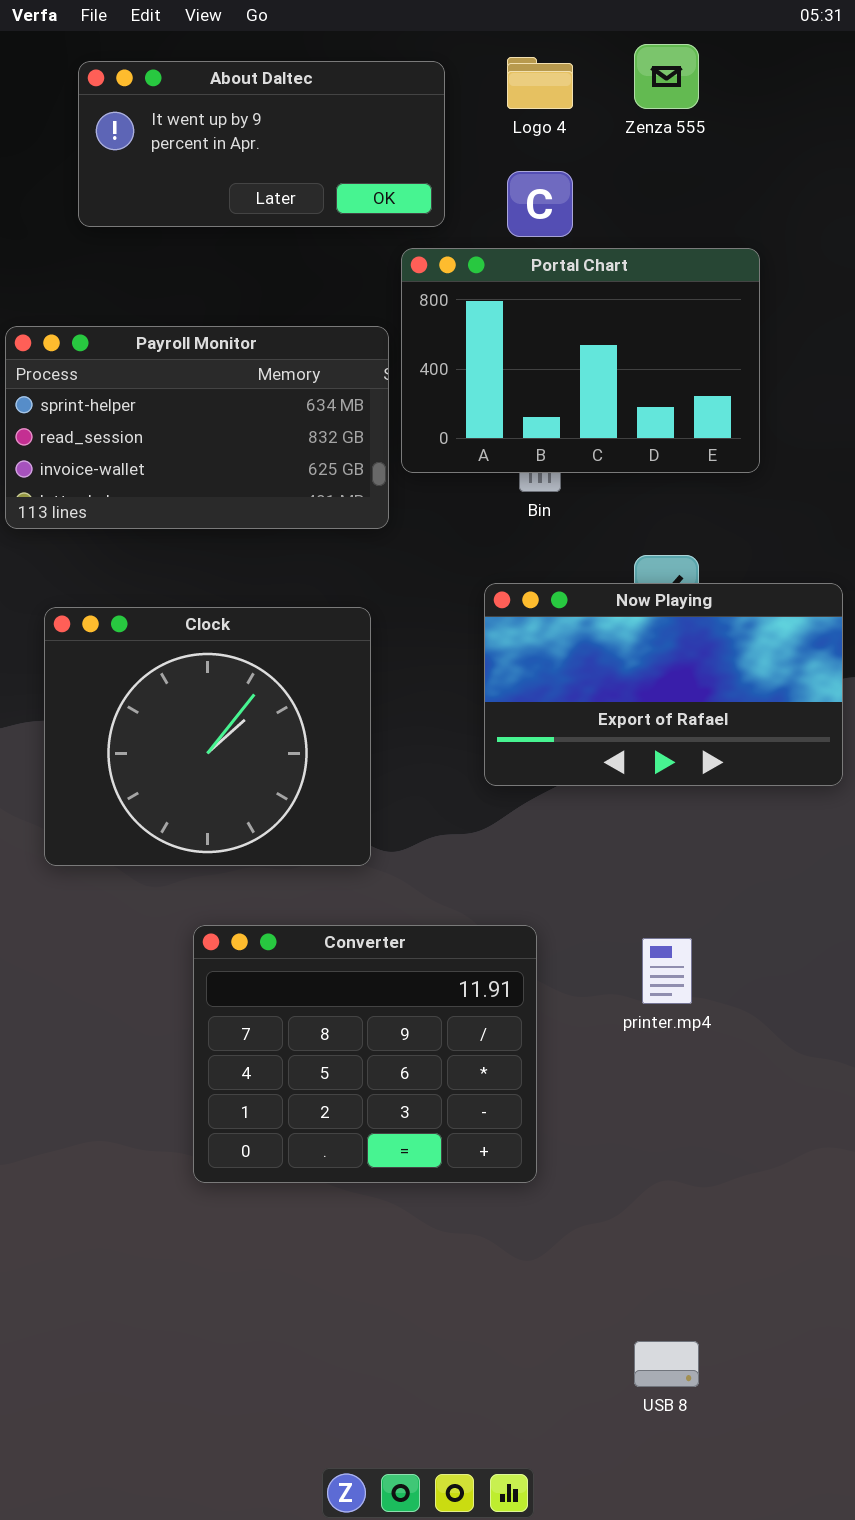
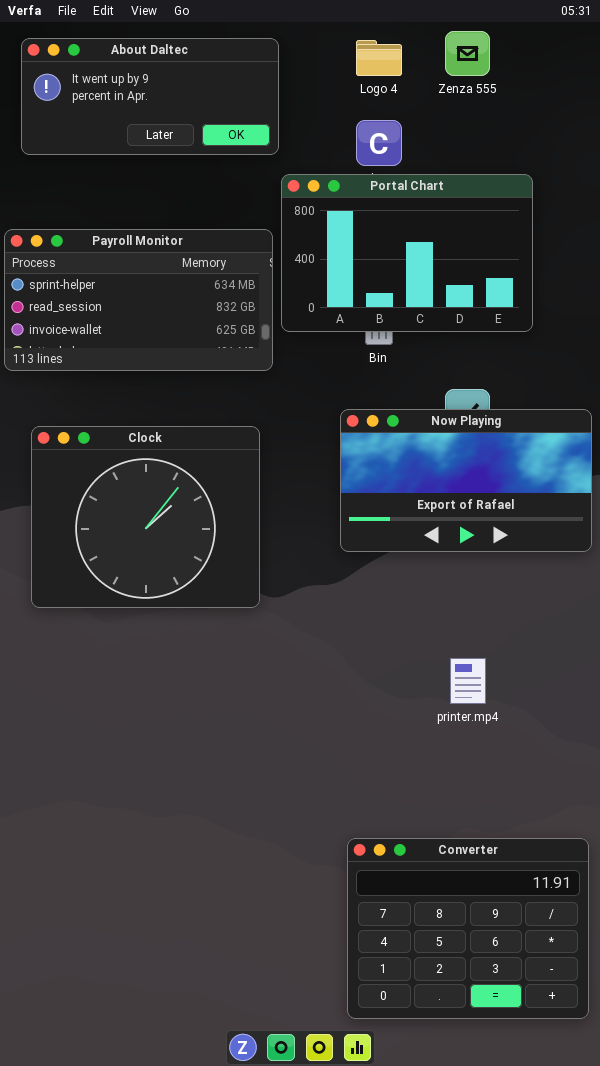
About Daltec: [78,61,445,227] -> [21,38,279,155], moved
Converter: [193,925,537,1183] -> [347,838,589,1019], moved

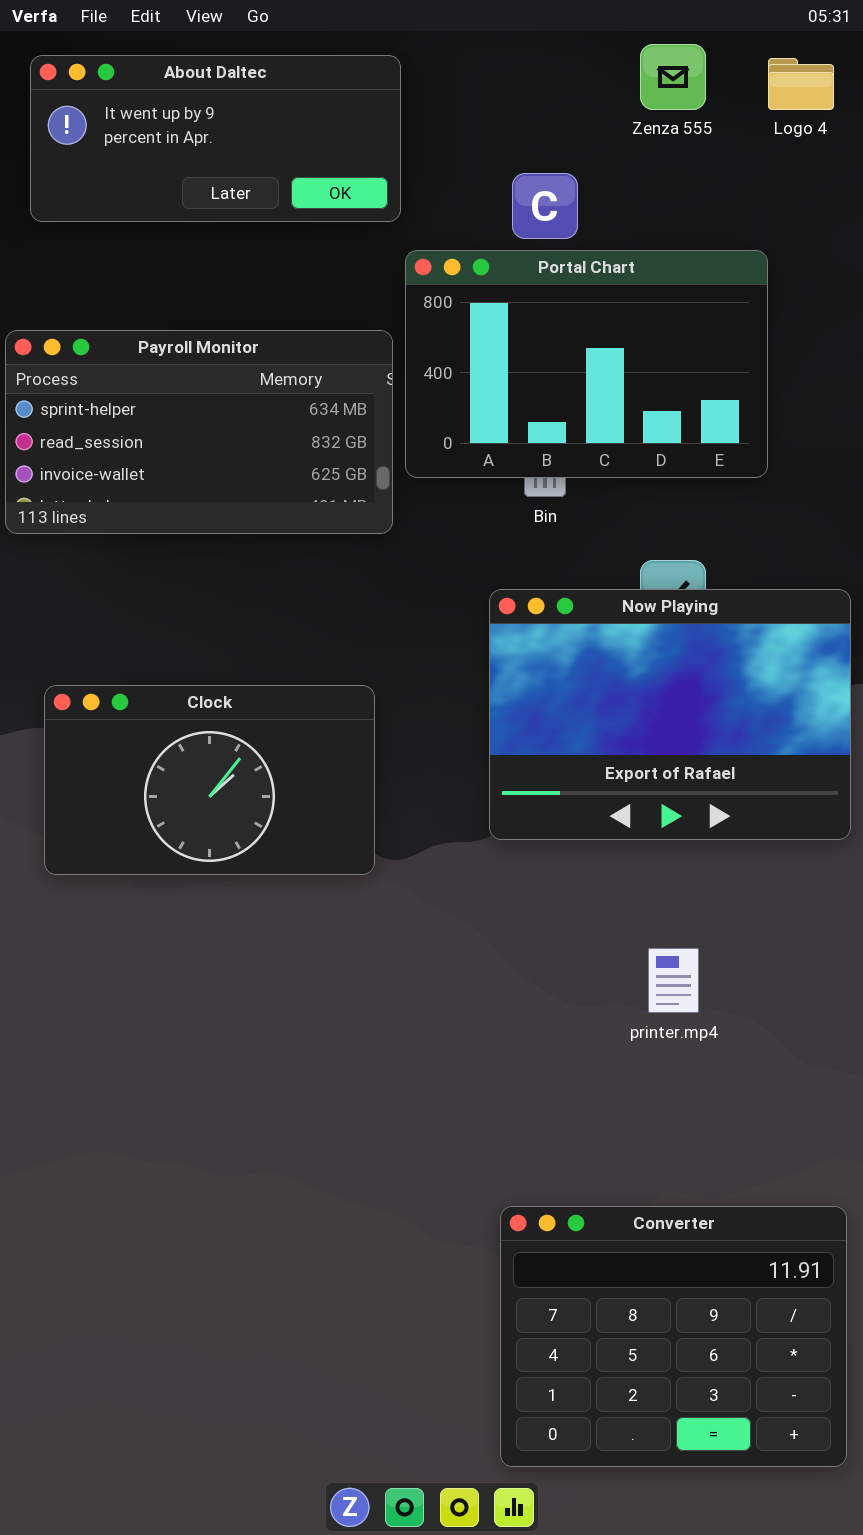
Logo 4: [356,40,402,76] -> [768,58,834,110], moved
Now Playing: [340,409,592,552] -> [489,589,851,840], resized
Clock: [31,426,260,608] -> [44,685,375,875], resized

